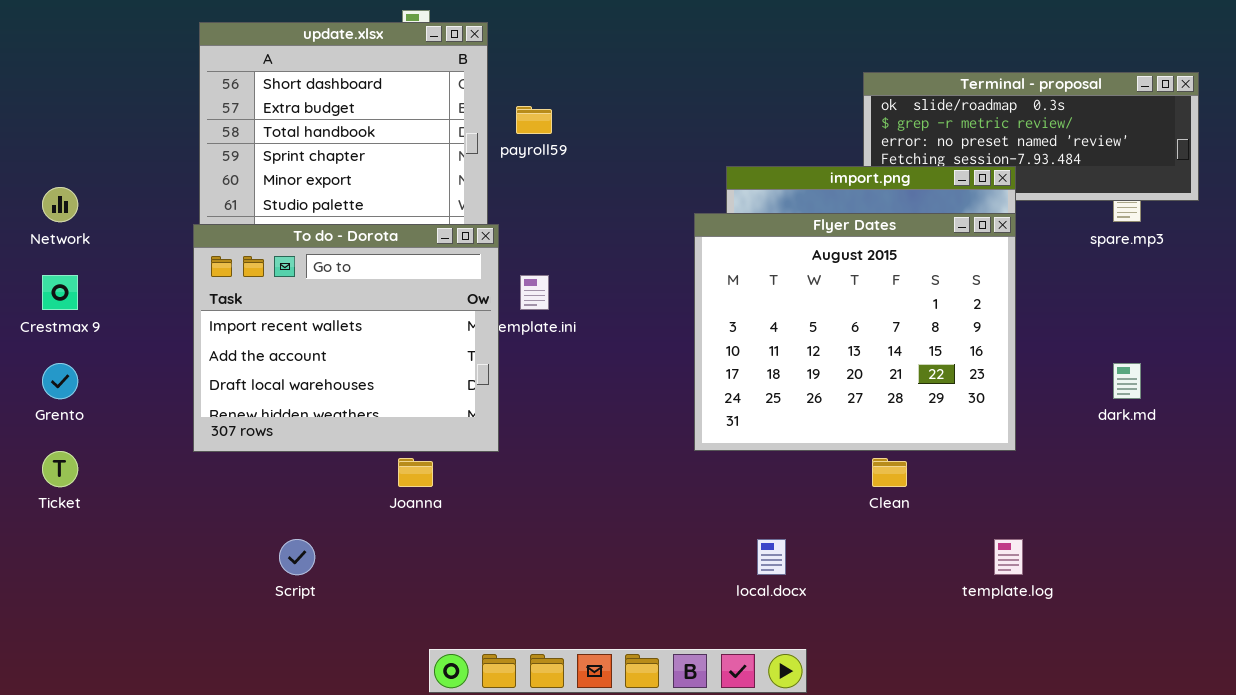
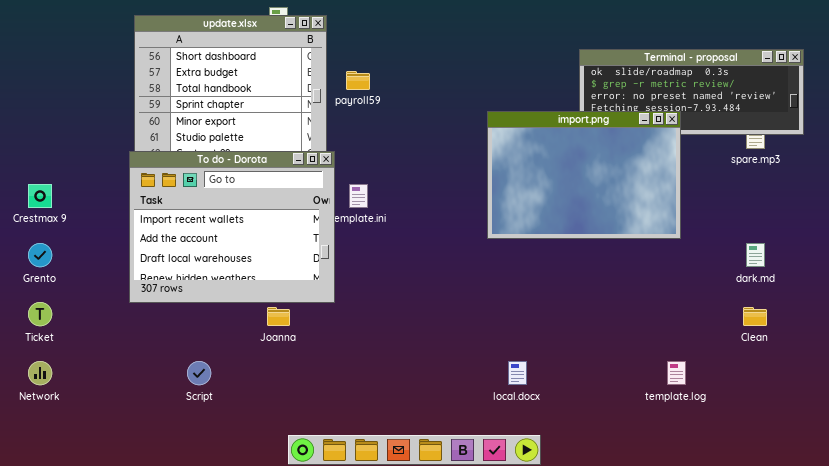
Network: [42,187,78,222] -> [28,361,52,385], moved
Flyer Dates: [694,213,1016,451] -> none, closed
Clean: [872,458,907,487] -> [743,307,767,326], moved

